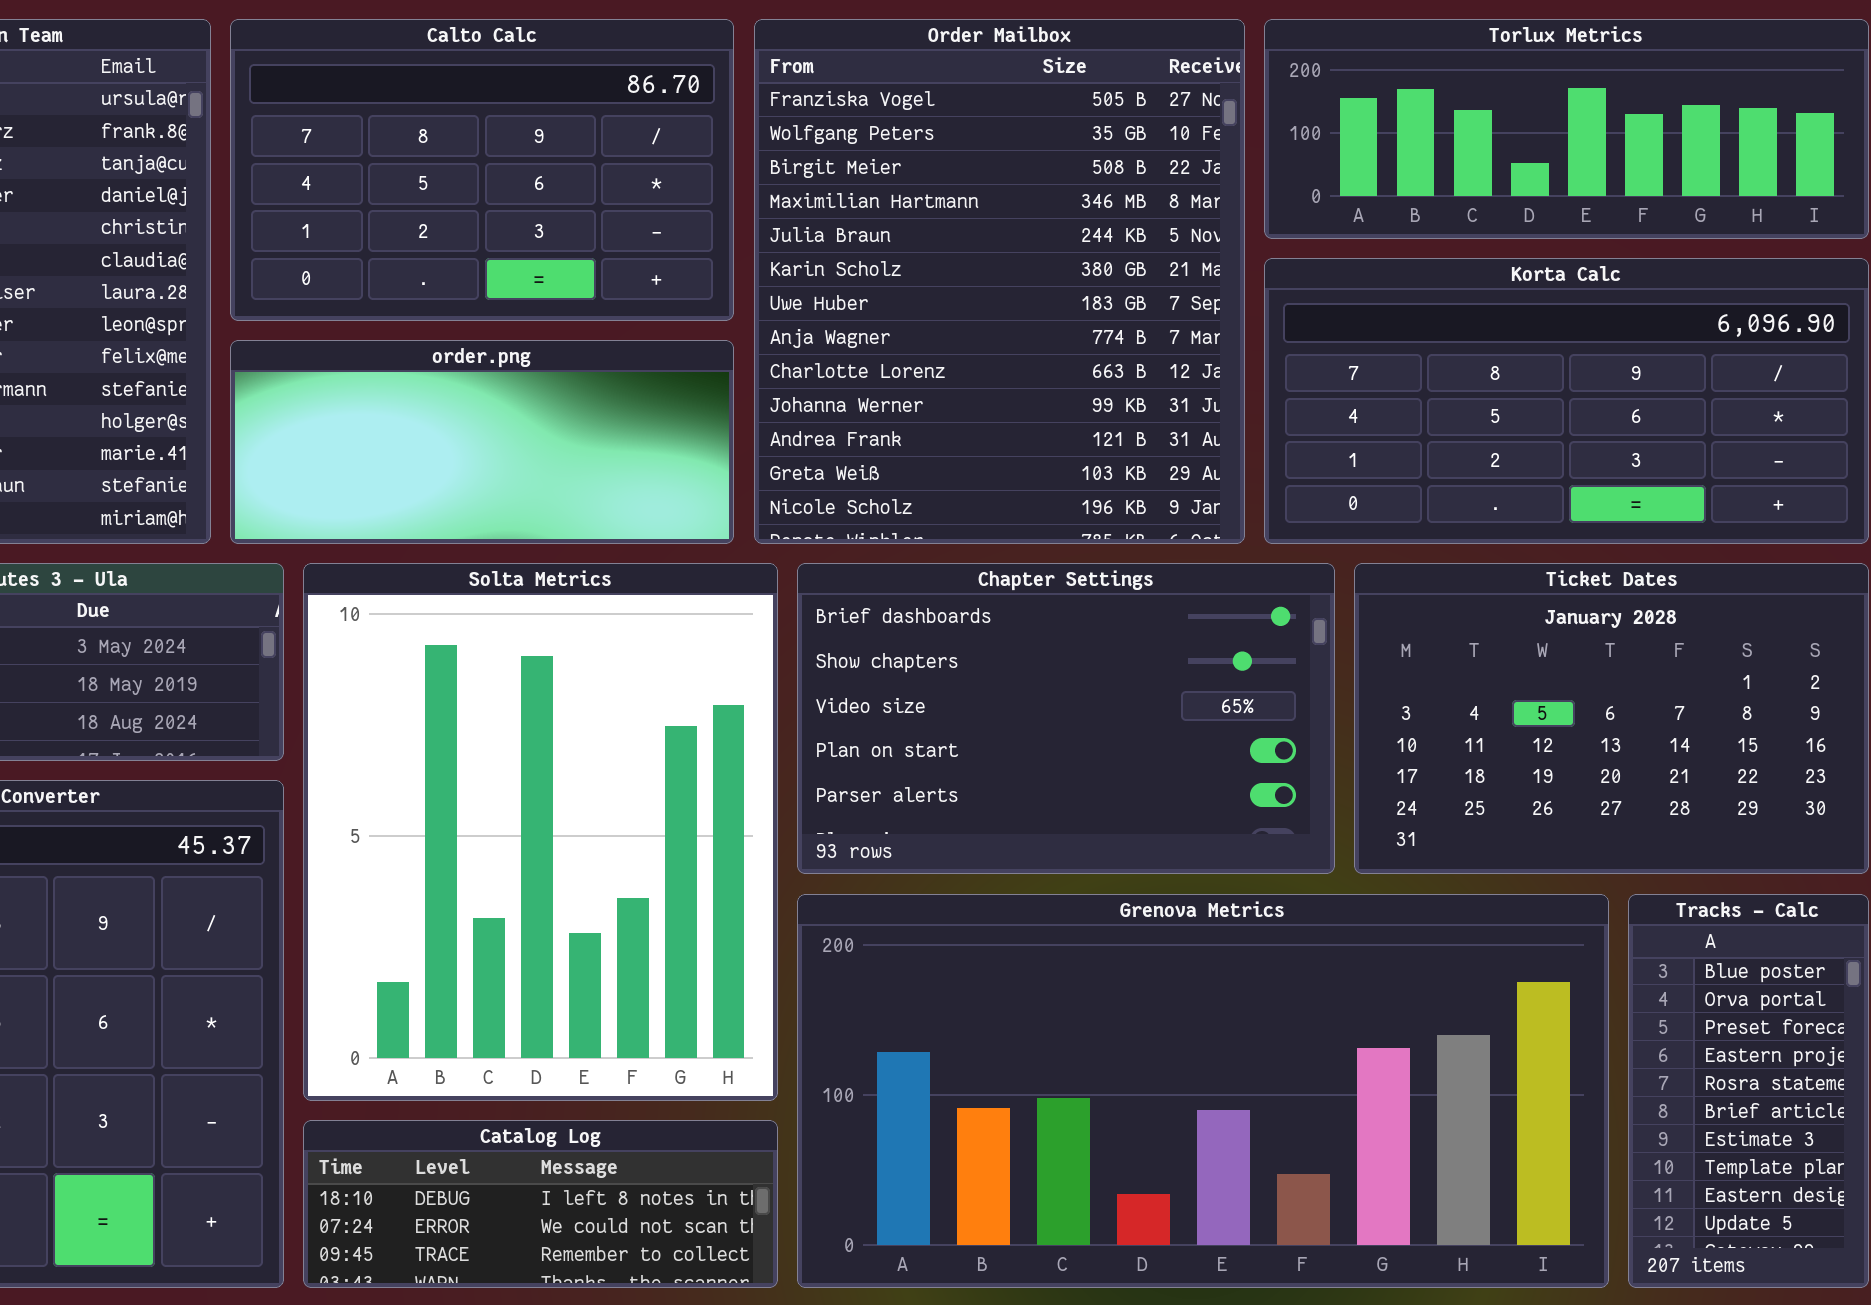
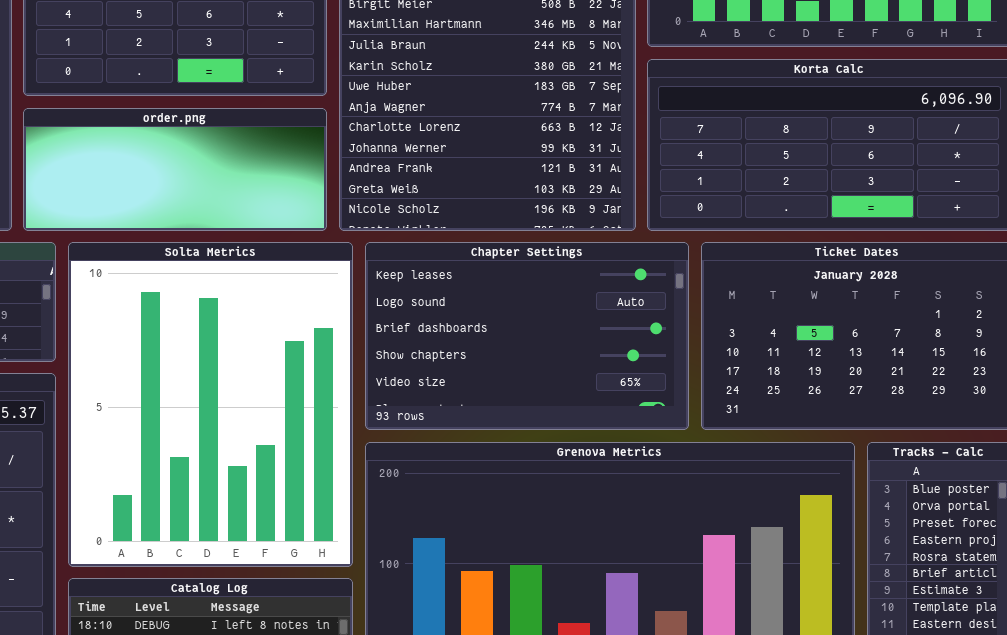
Chapter Settings: [797,563,1335,874] -> [365,242,689,430], scrolled up 2 rows

